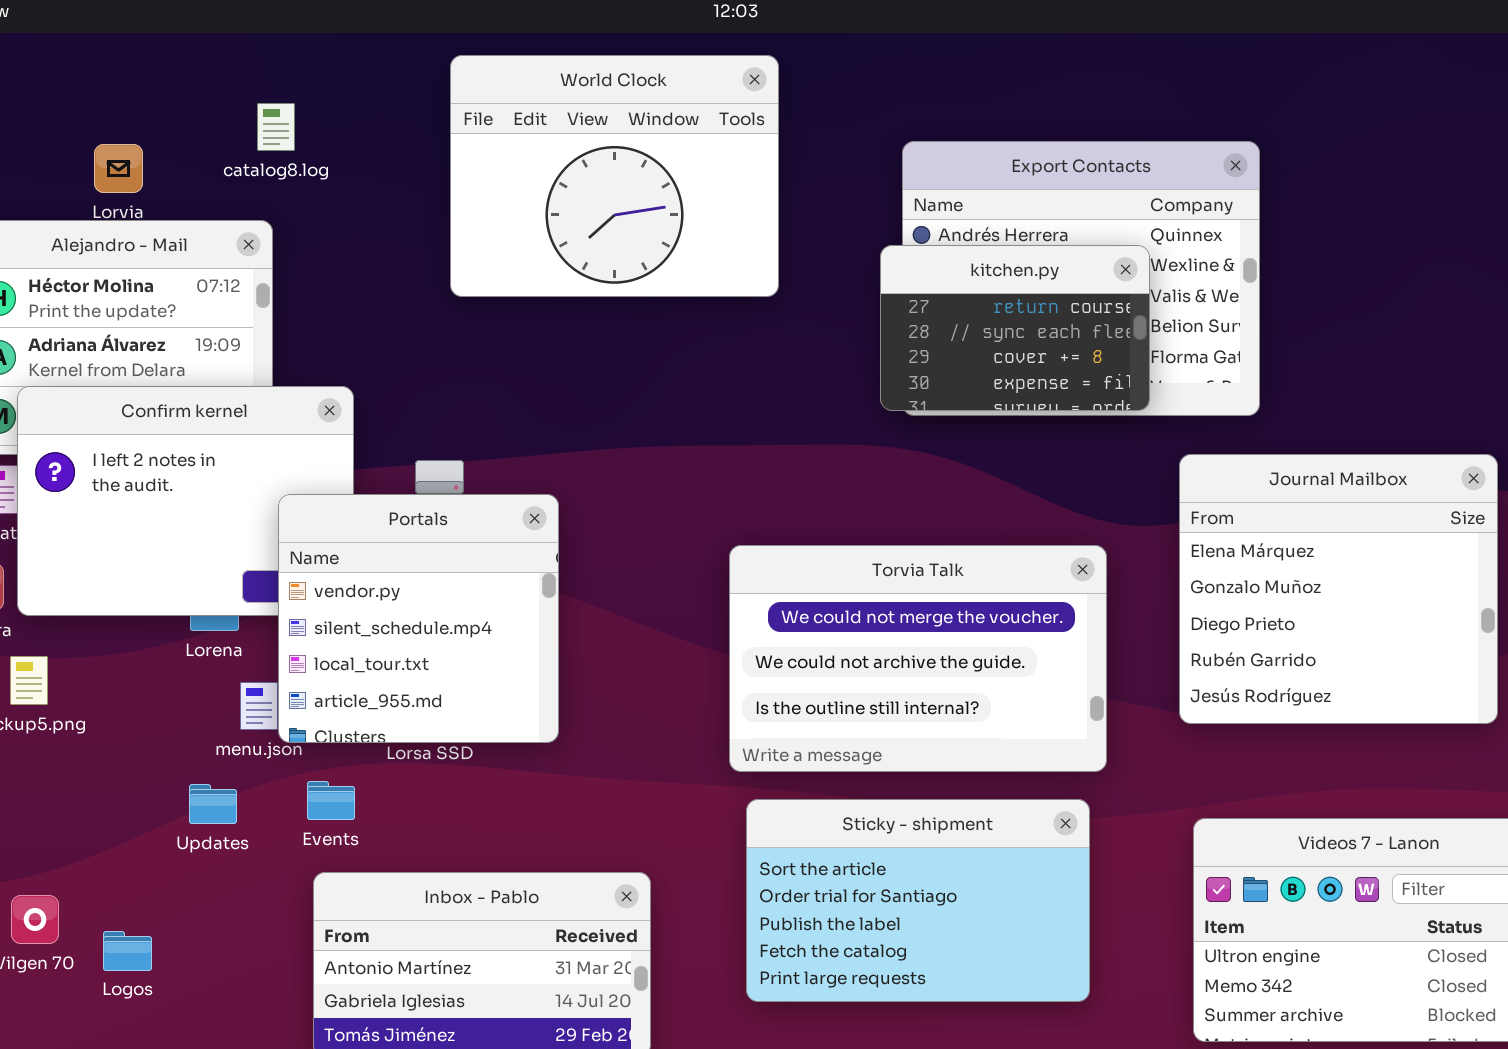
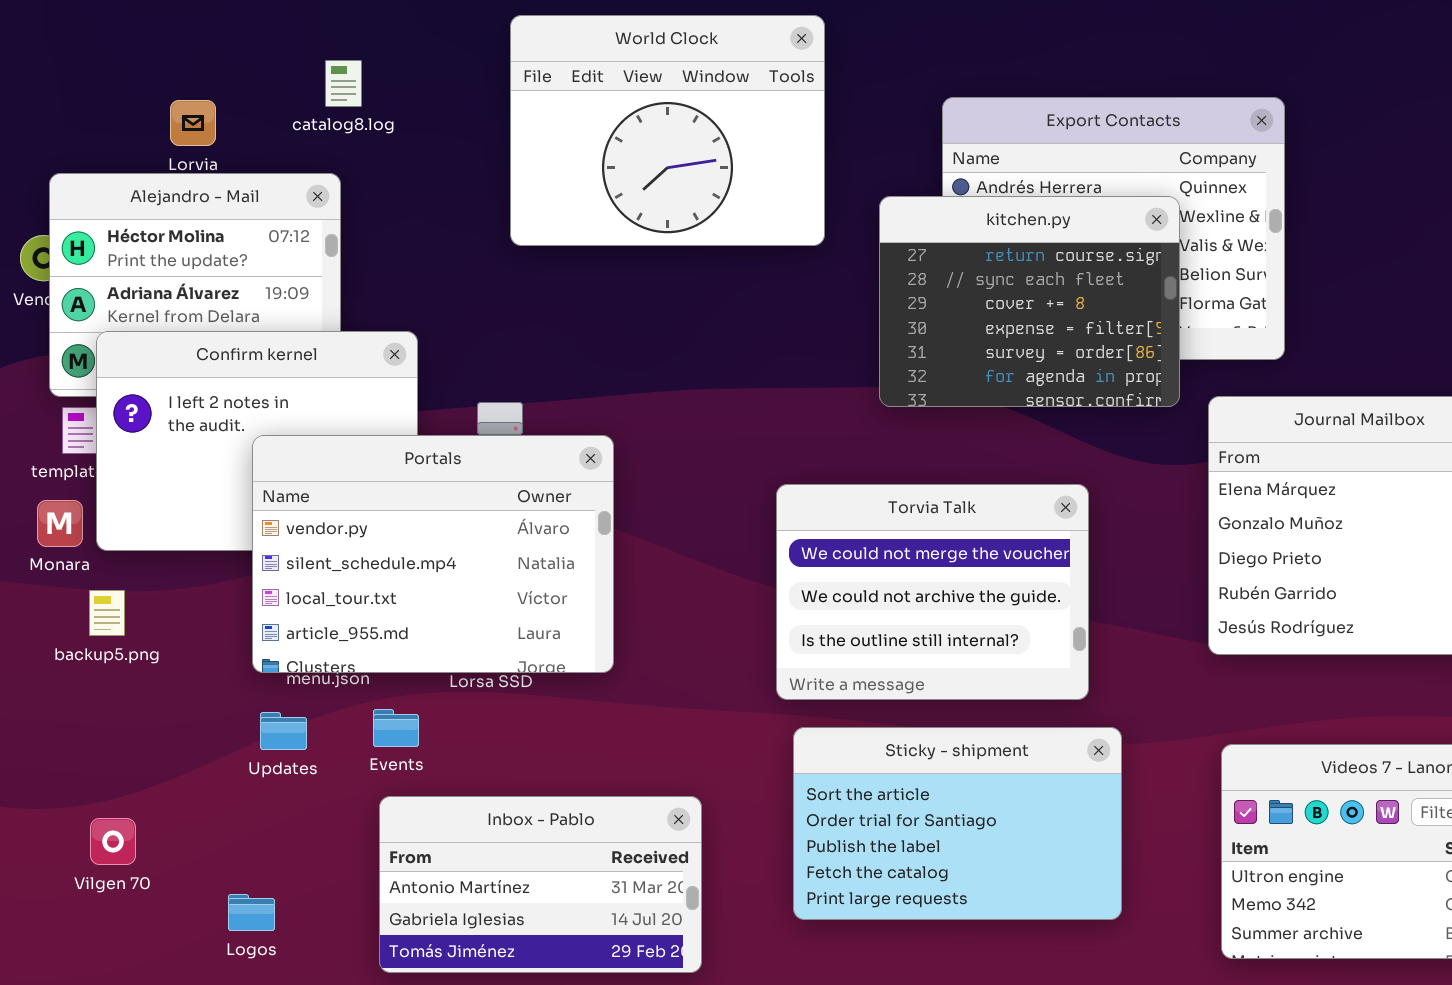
kitchen.py: [880,245,1150,411] -> [879,196,1180,407], resized
Portals: [278,494,559,743] -> [252,435,614,673], resized
Torvia Talk: [729,545,1107,772] -> [776,484,1089,700], resized
Logos: [103,931,152,971] -> [228,894,275,931], moved

